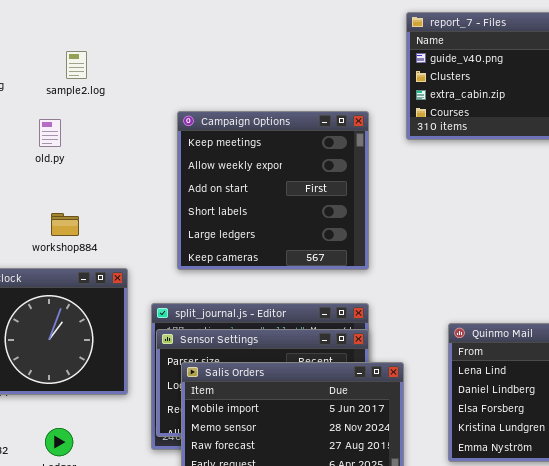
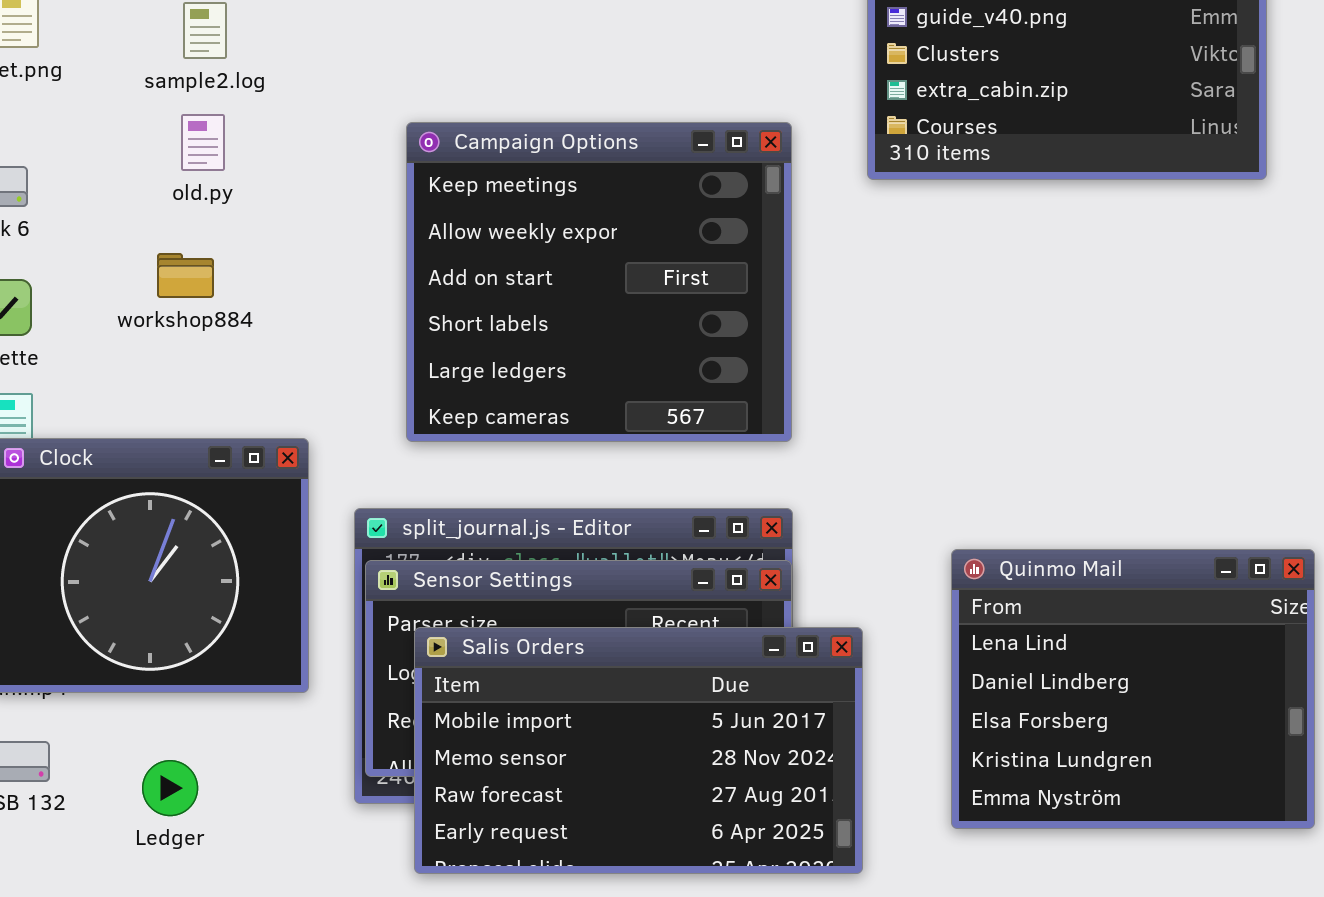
old.py: [39,119,61,147] -> [181,114,225,171], moved
workshop884: [51,213,79,236] -> [157,253,214,298], moved

